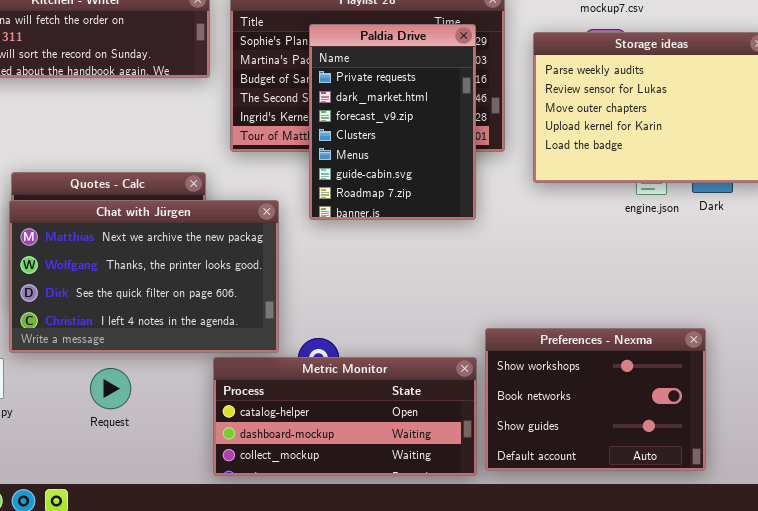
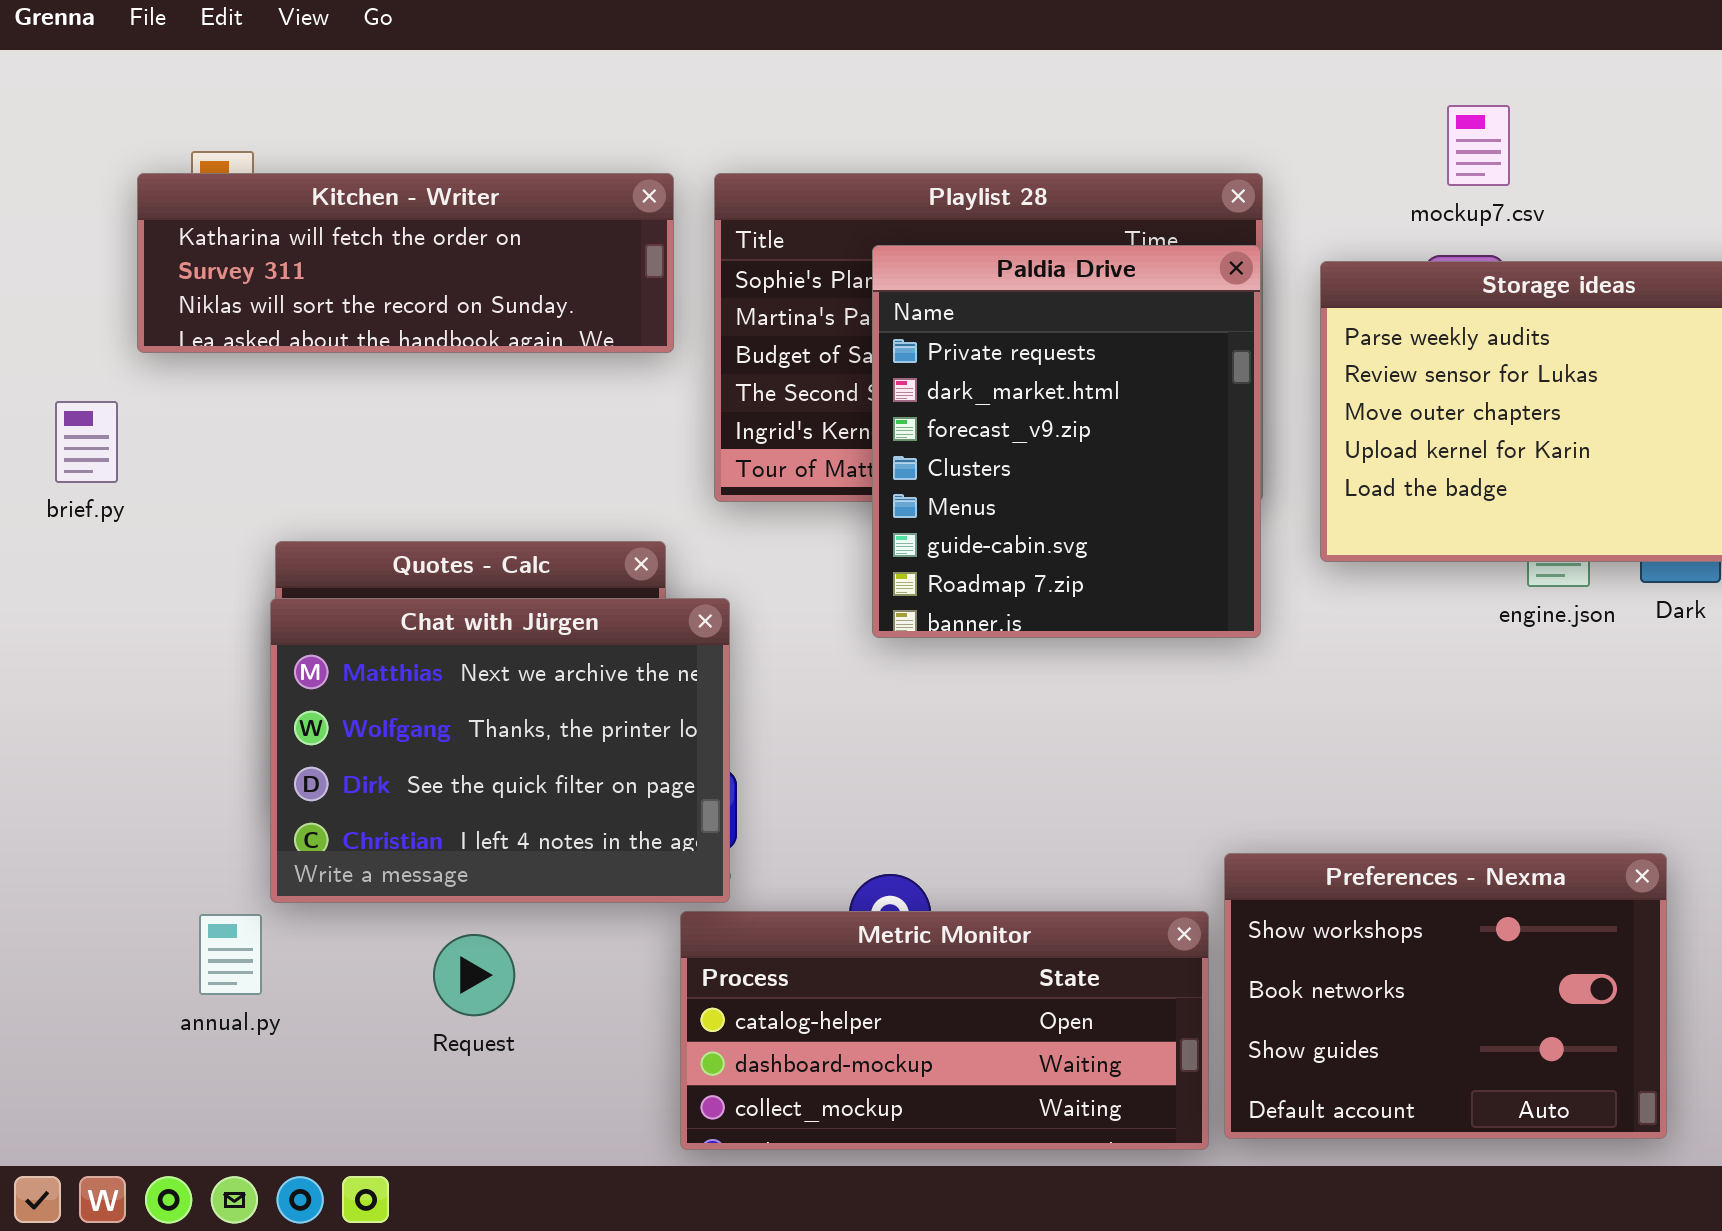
Paldia Drive: [309,24,476,220] -> [872,245,1261,638], resized
Chat with Jürgen: [9,200,279,353] -> [270,598,730,903], resized

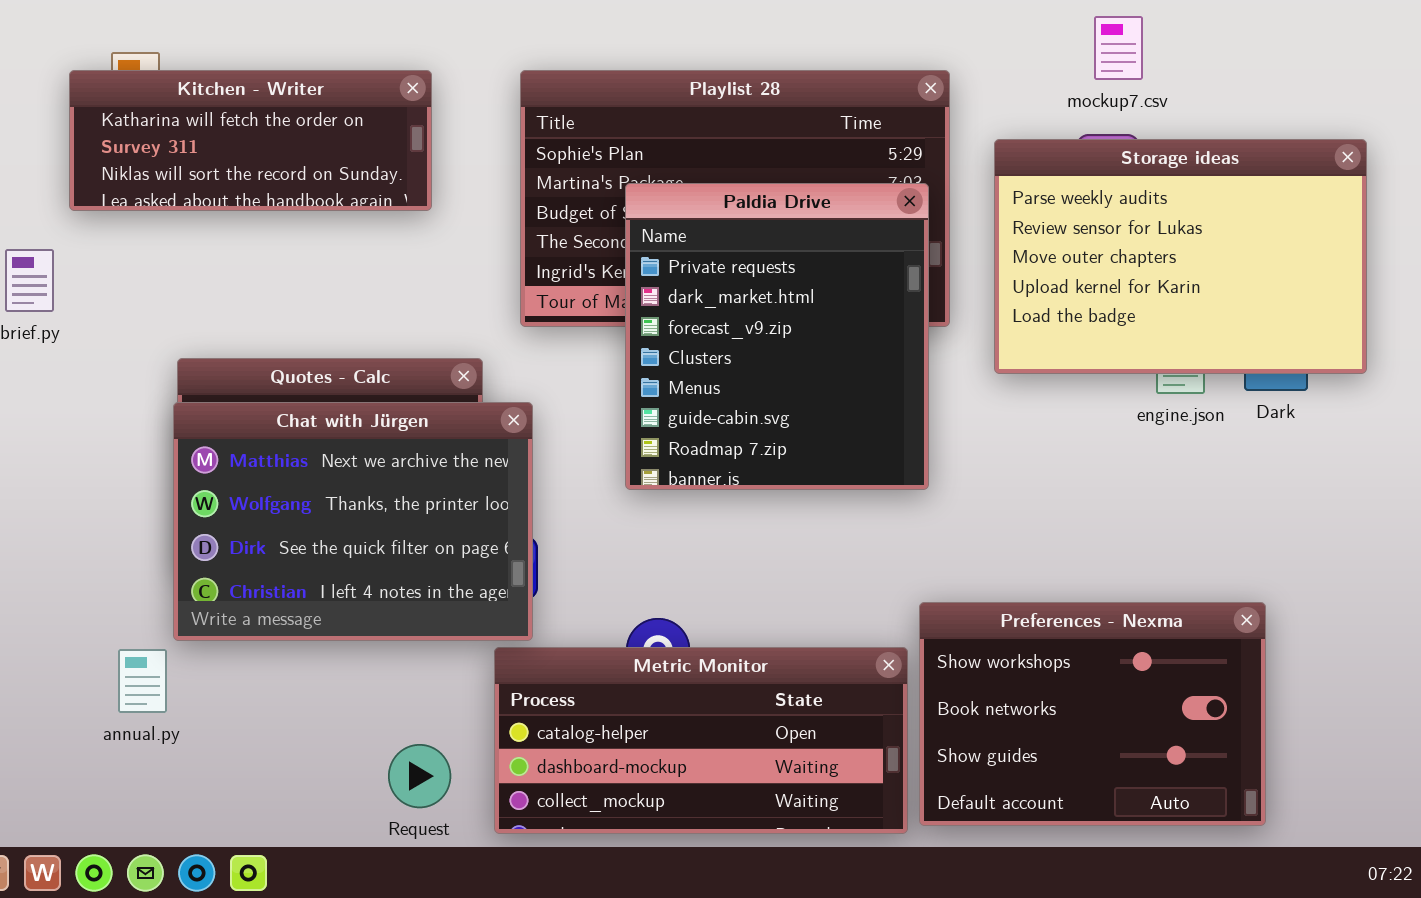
Kitchen - Writer: [137,173,674,353] -> [69,70,432,211], resized
Paldia Drive: [872,245,1261,638] -> [625,183,929,490], moved
Request: [433,934,515,1016] -> [388,744,451,808], moved

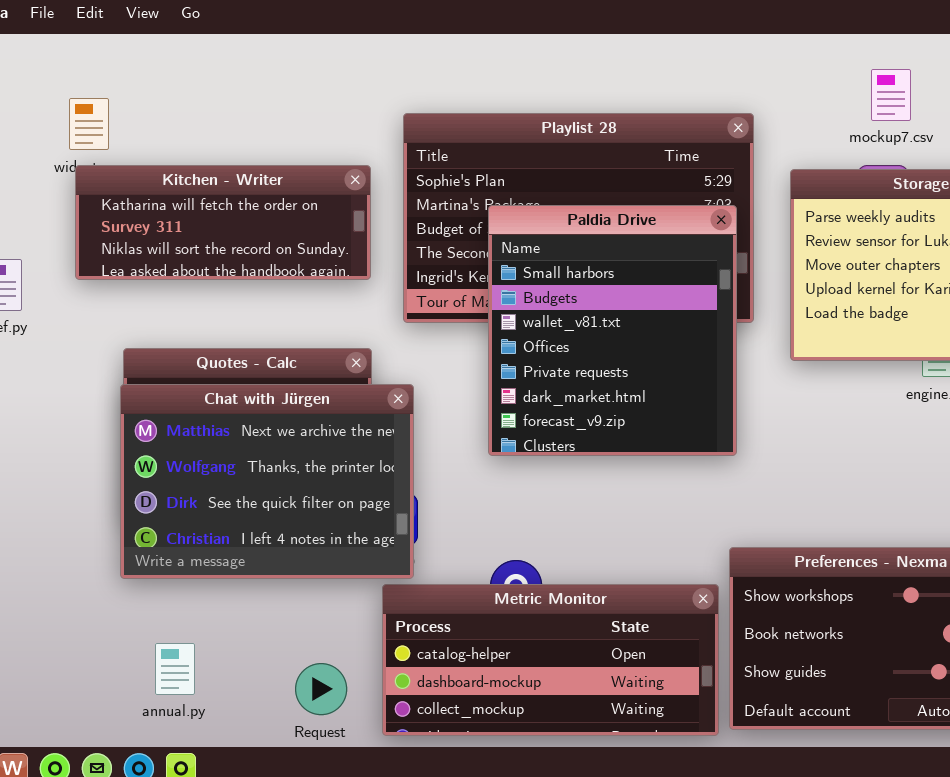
Kitchen - Writer: [69,70,432,211] -> [75,165,371,280], moved
Paldia Drive: [625,183,929,490] -> [488,205,737,456], scrolled up 4 rows
annual.py: [118,649,167,713] -> [155,643,195,695], moved

